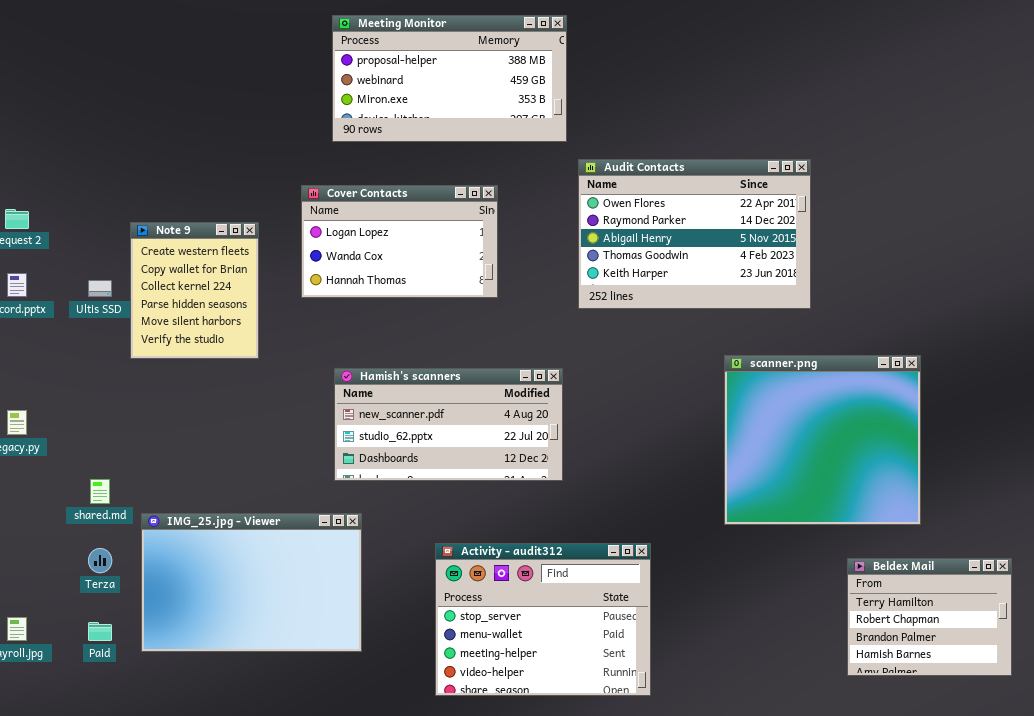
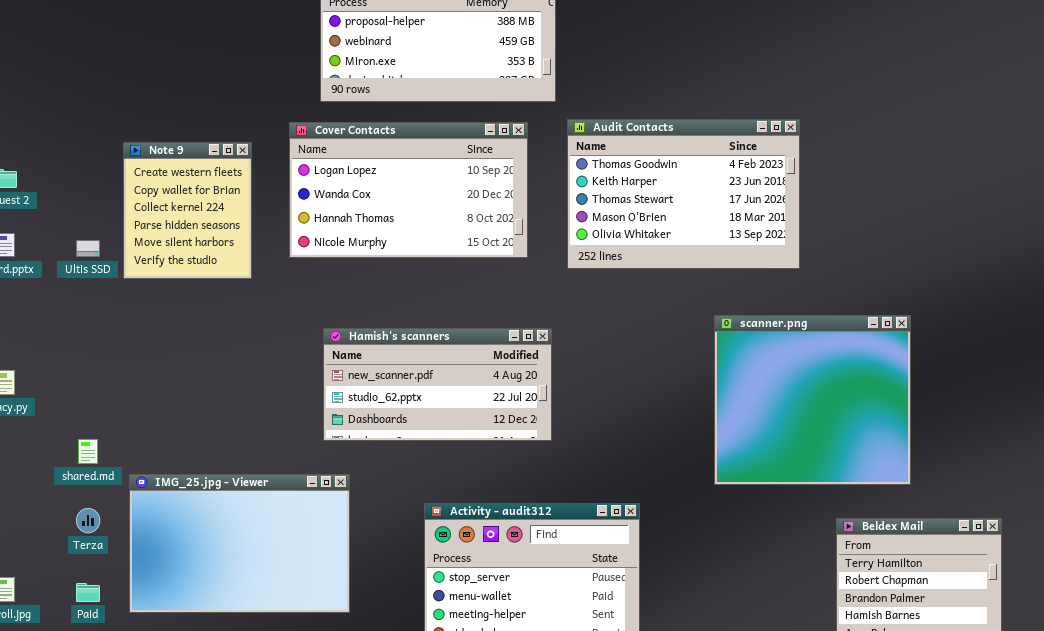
Audit Contacts: [578,159,811,309] -> [567,119,800,269], scrolled down 3 rows
Cover Contacts: [301,185,498,298] -> [289,122,528,258], resized
Note 9: [130,222,259,359] -> [123,142,252,279], moved

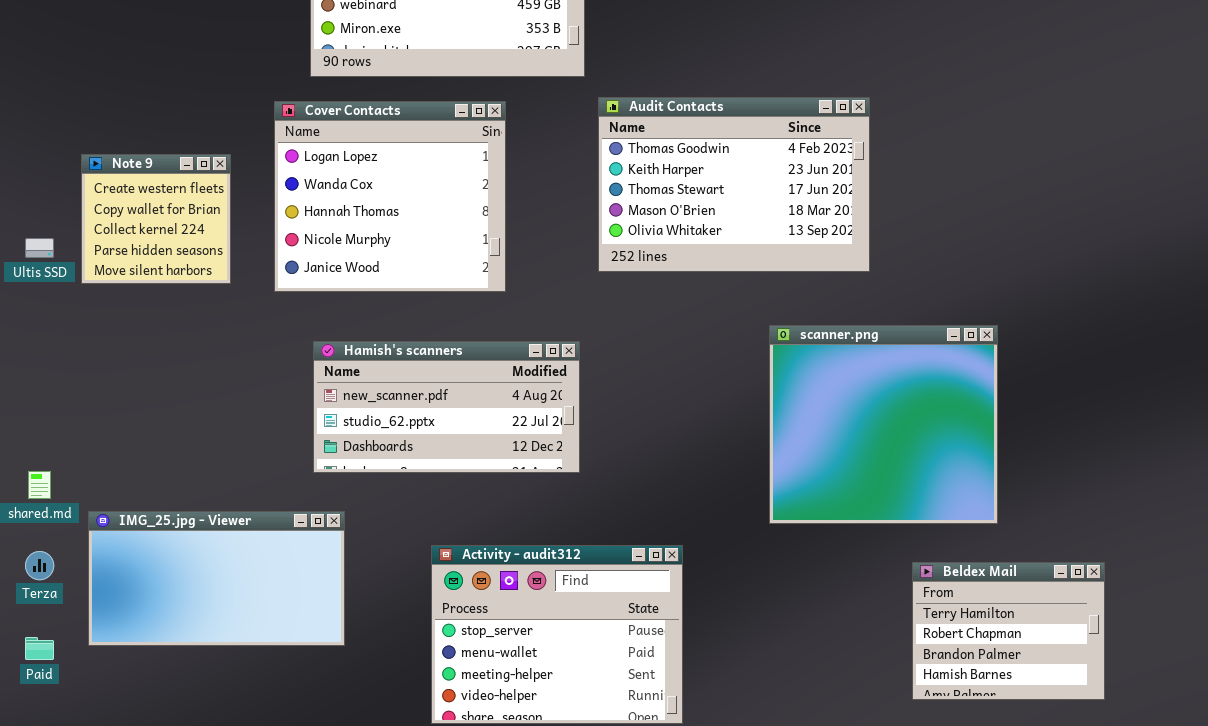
Cover Contacts: [289,122,528,258] -> [274,101,506,292], resized
Note 9: [123,142,252,279] -> [81,154,231,284], resized
IMG_25.jpg - Viewer: [129,474,350,613] -> [88,511,345,646], resized

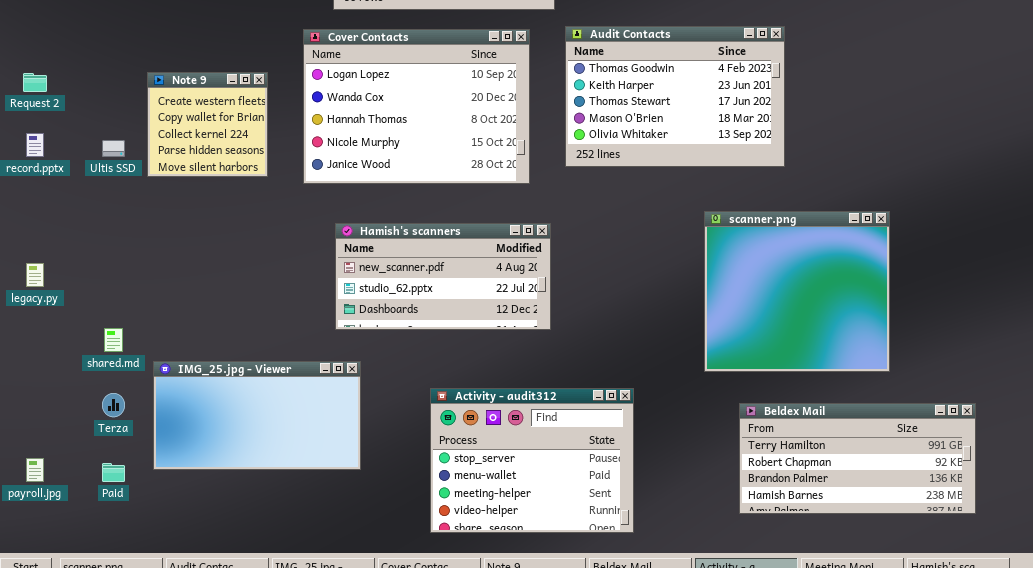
Cover Contacts: [274,101,506,292] -> [303,29,530,184], resized
Beldex Mail: [912,562,1105,700] -> [739,403,976,514], resized

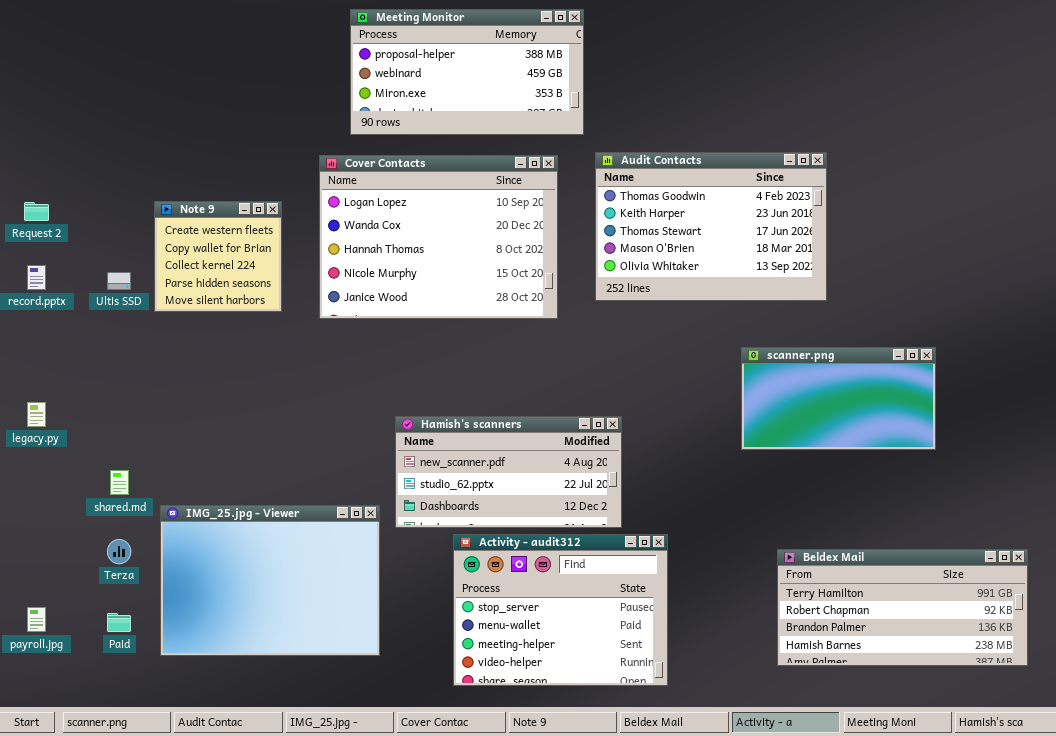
scanner.png: [704,211,890,372] -> [741,347,936,450], resized
Hamish's scanners: [335,223,551,330] -> [395,416,622,528], moved
IMG_25.jpg - Viewer: [153,361,361,470] -> [160,505,380,656], resized

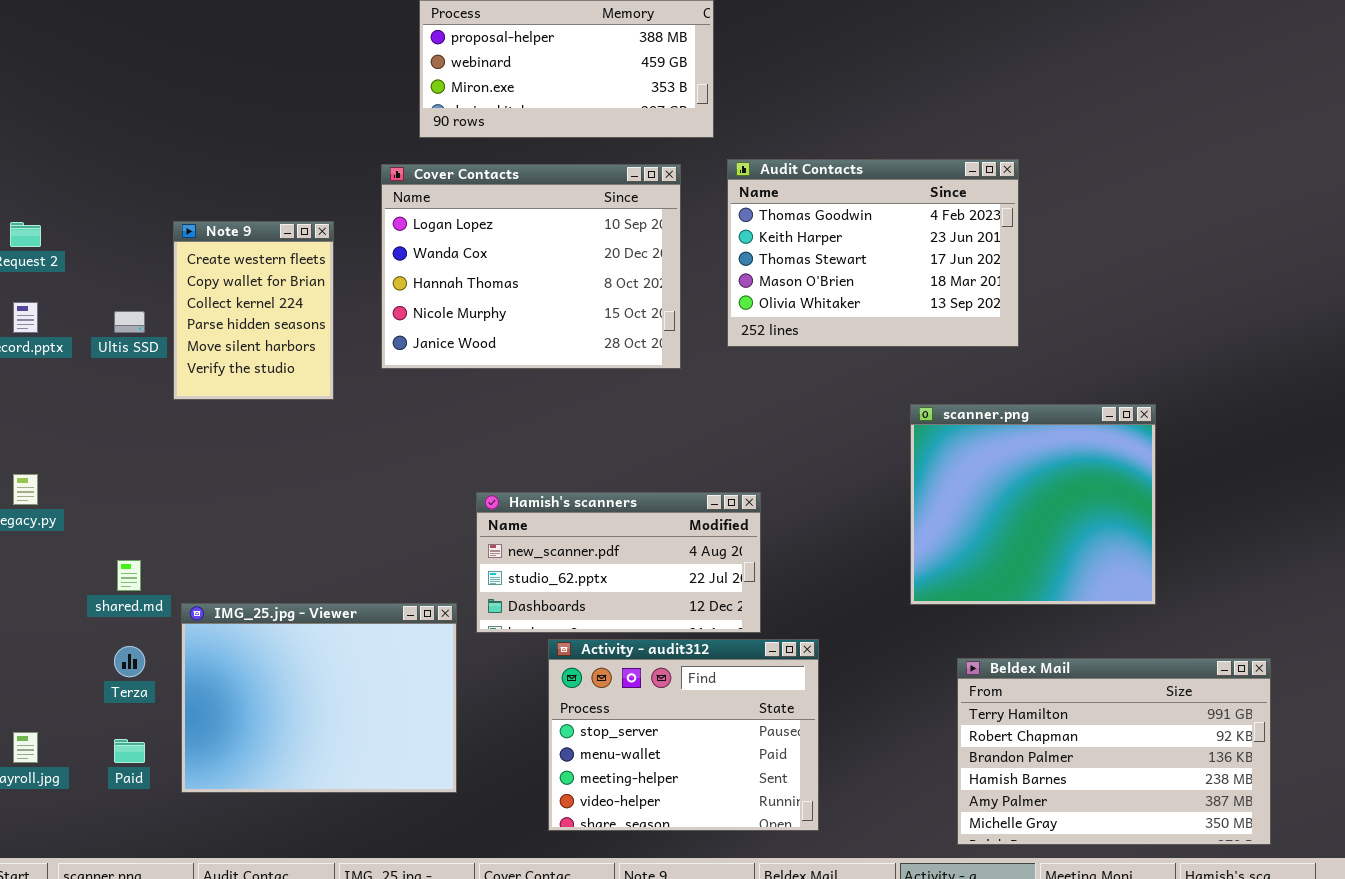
Note 9: [154,201,282,312] -> [173,221,334,400], resized
scanner.png: [741,347,936,450] -> [910,404,1156,605], resized
Beldex Mail: [777,549,1028,666] -> [957,658,1271,845], resized

